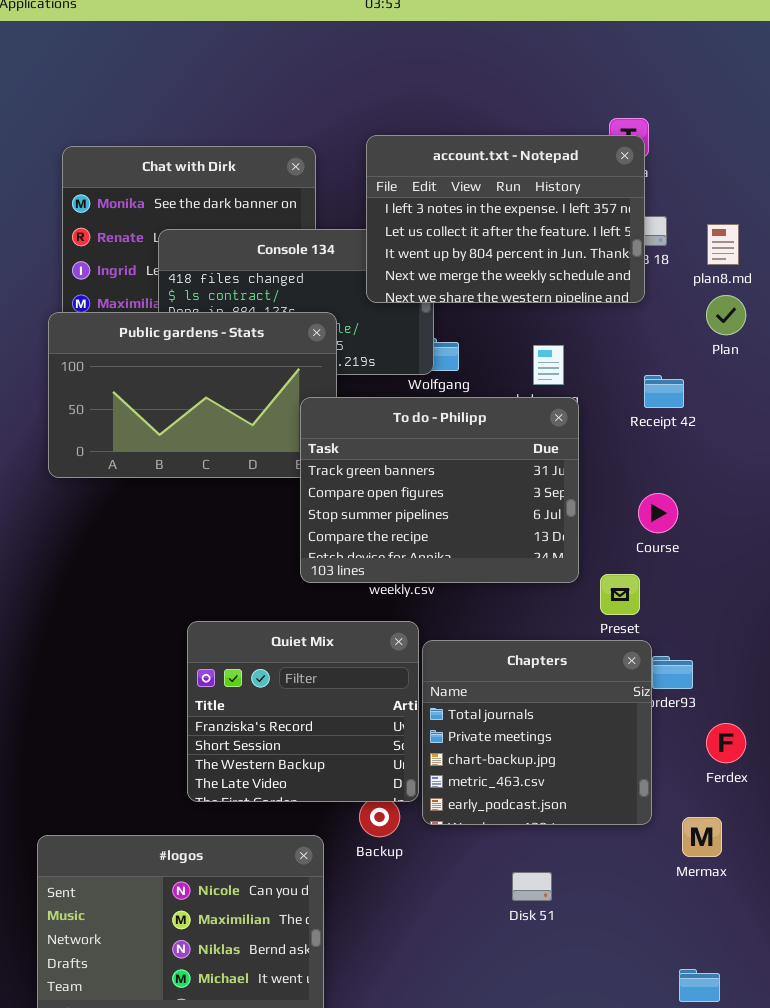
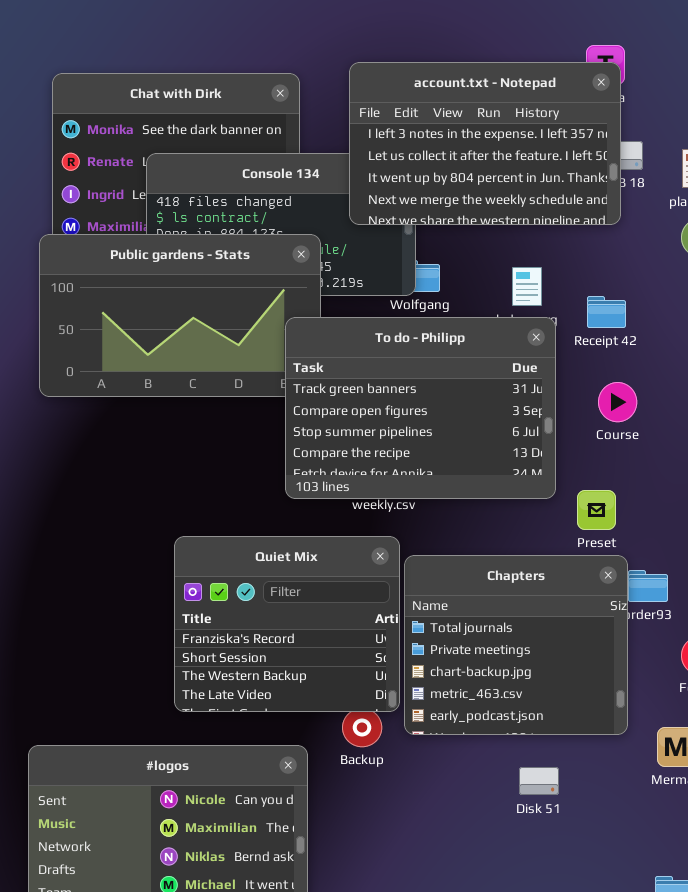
Receipt 42: [644,375,684,408] -> [587,296,626,328], moved
Course: [638,493,678,533] -> [598,382,637,422], moved
Disk 51: [512,872,552,901] -> [519,767,559,795], moved

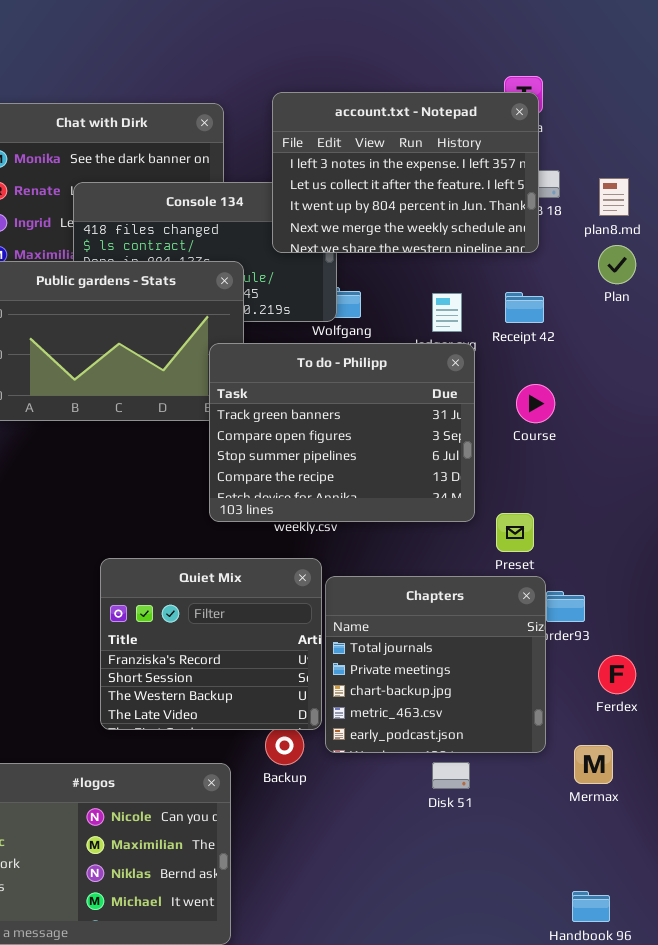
Receipt 42: [587,296,626,328] -> [505,292,544,323], moved
Course: [598,382,637,422] -> [516,384,555,423], moved
Disk 51: [519,767,559,795] -> [432,762,470,789], moved

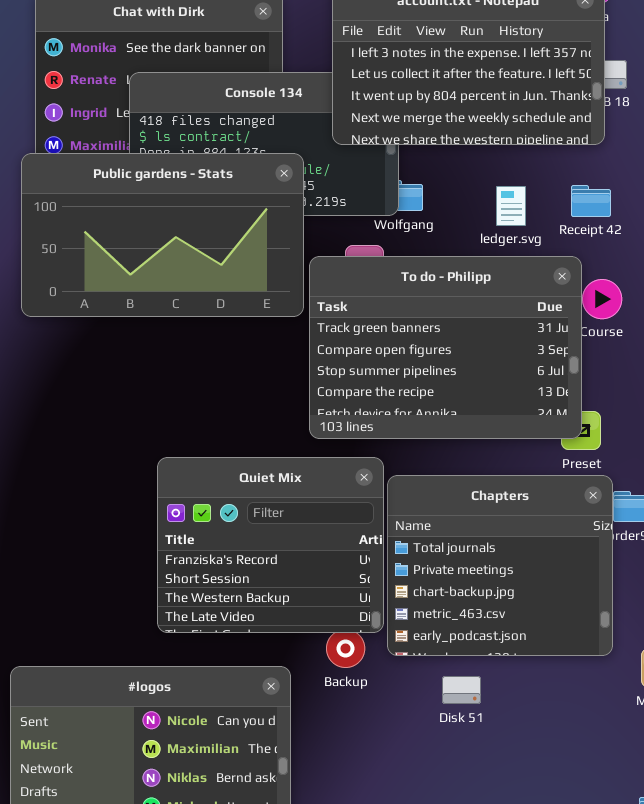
To do - Philipp: [209,343,475,522] -> [309,256,582,439], moved
Disk 51: [432,762,470,789] -> [442,676,481,704], moved

